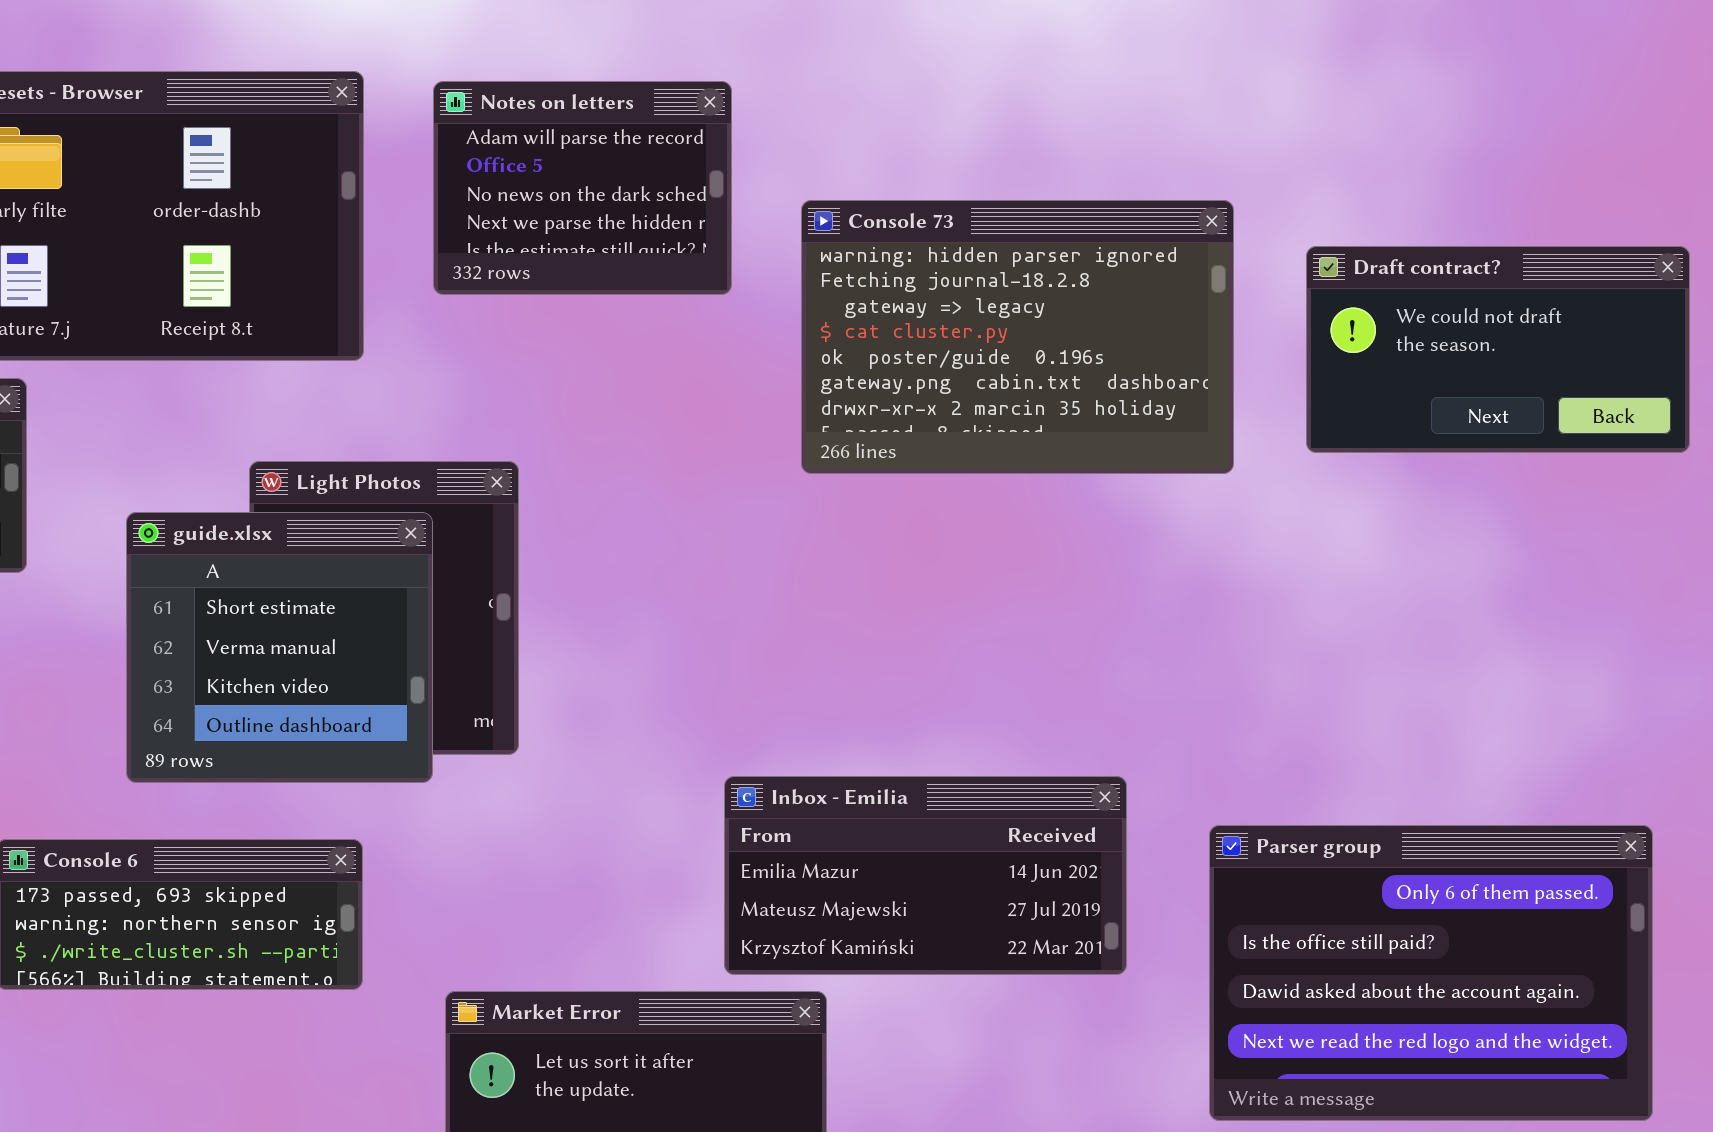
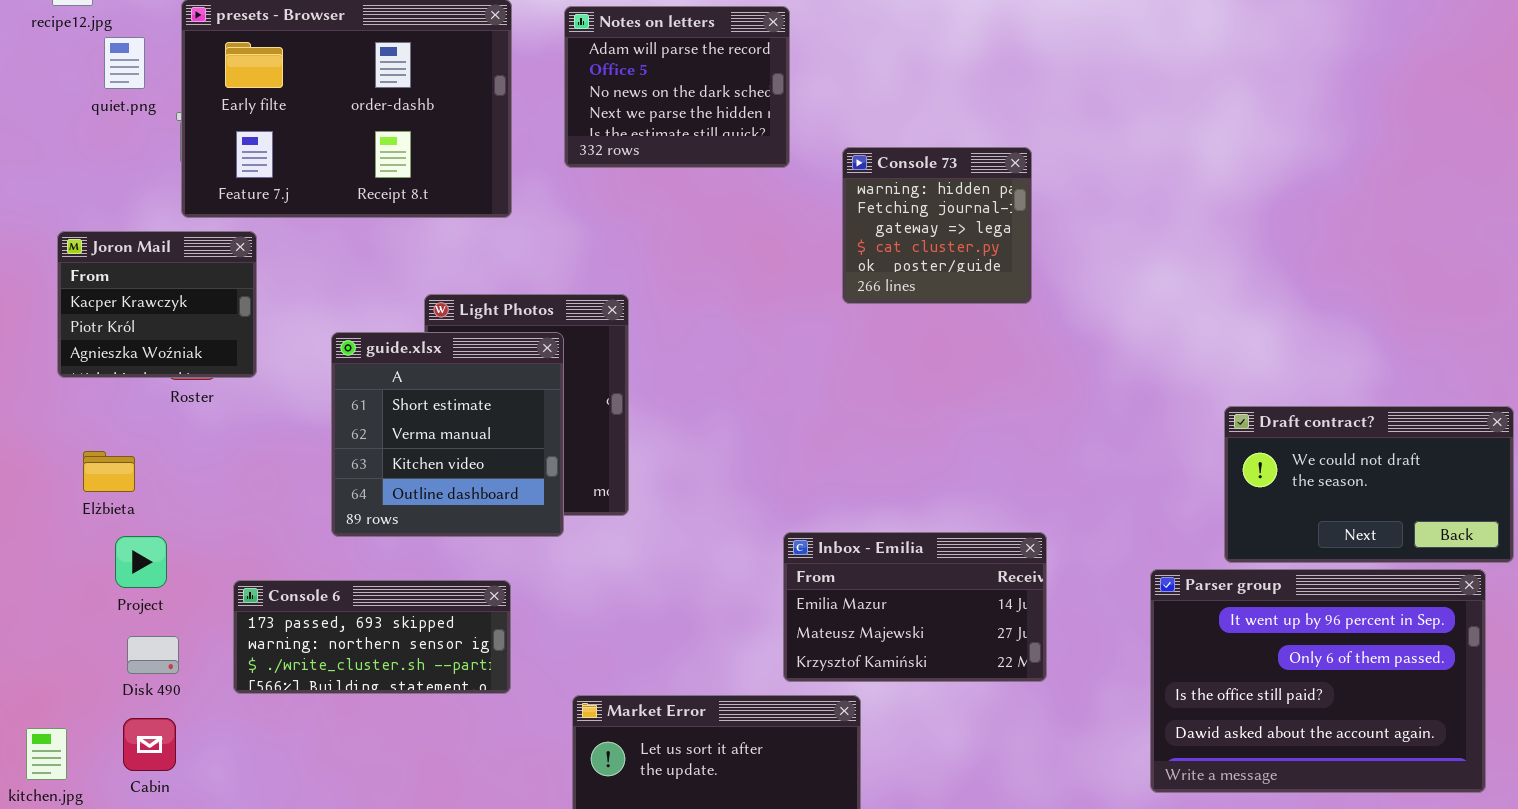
Console 73: [801,200,1234,474] -> [842,147,1032,304], resized
Draft contract?: [1306,246,1690,453] -> [1224,406,1514,563], moved
Inbox - Emilia: [724,776,1127,975] -> [783,532,1047,682], resized
Parser group: [1209,825,1653,1121] -> [1150,569,1486,793], scrolled up 1 row

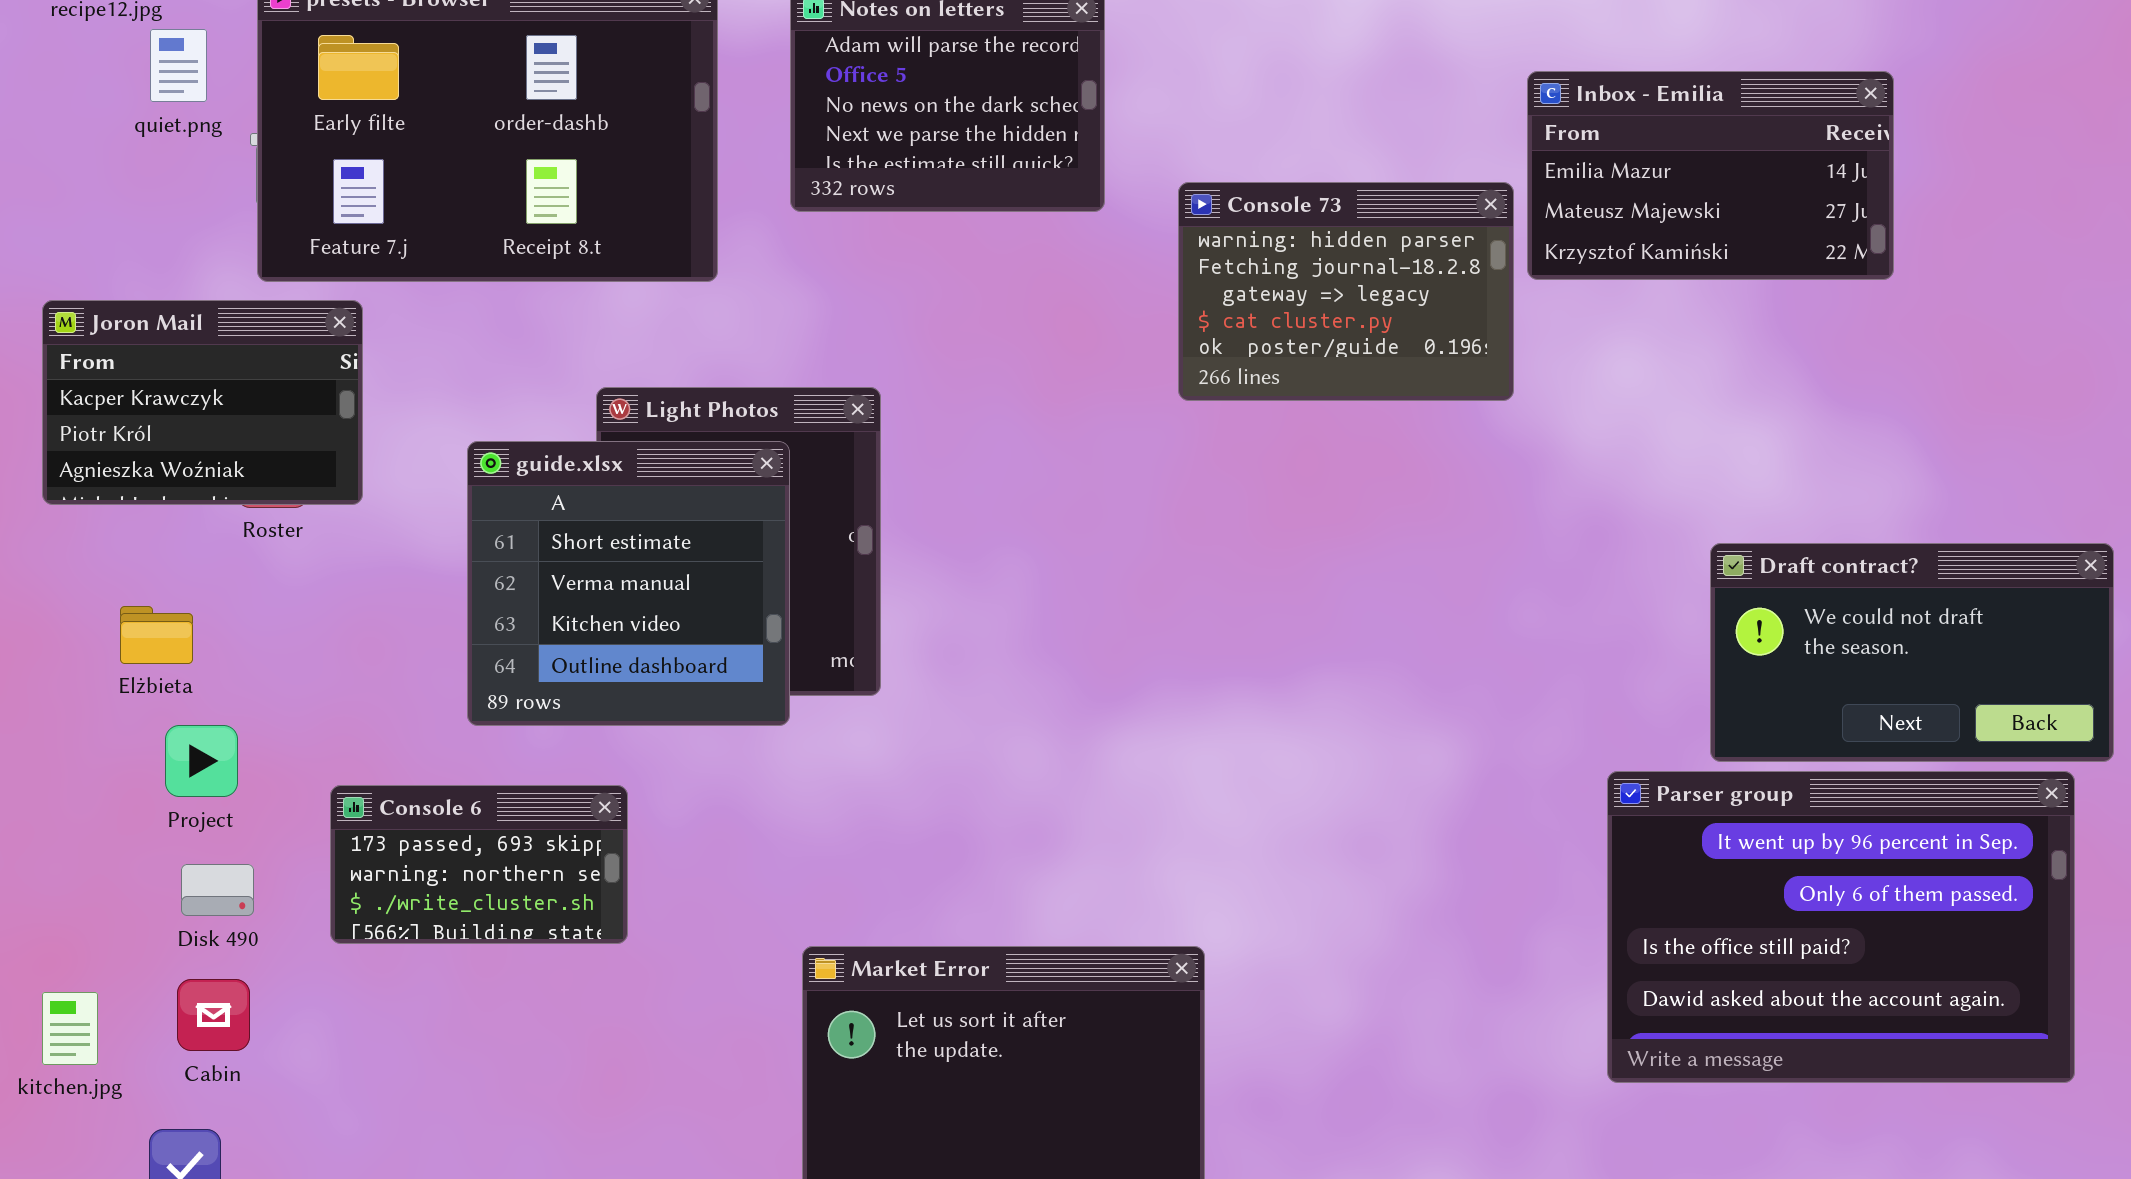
Console 73: [842,147,1032,304] -> [1178,182,1514,401], resized
Joron Mail: [57,231,257,378] -> [42,300,363,505], resized
Inbox - Emilia: [783,532,1047,682] -> [1527,71,1894,280], moved
Console 6: [233,580,511,694] -> [330,785,628,944], resized

